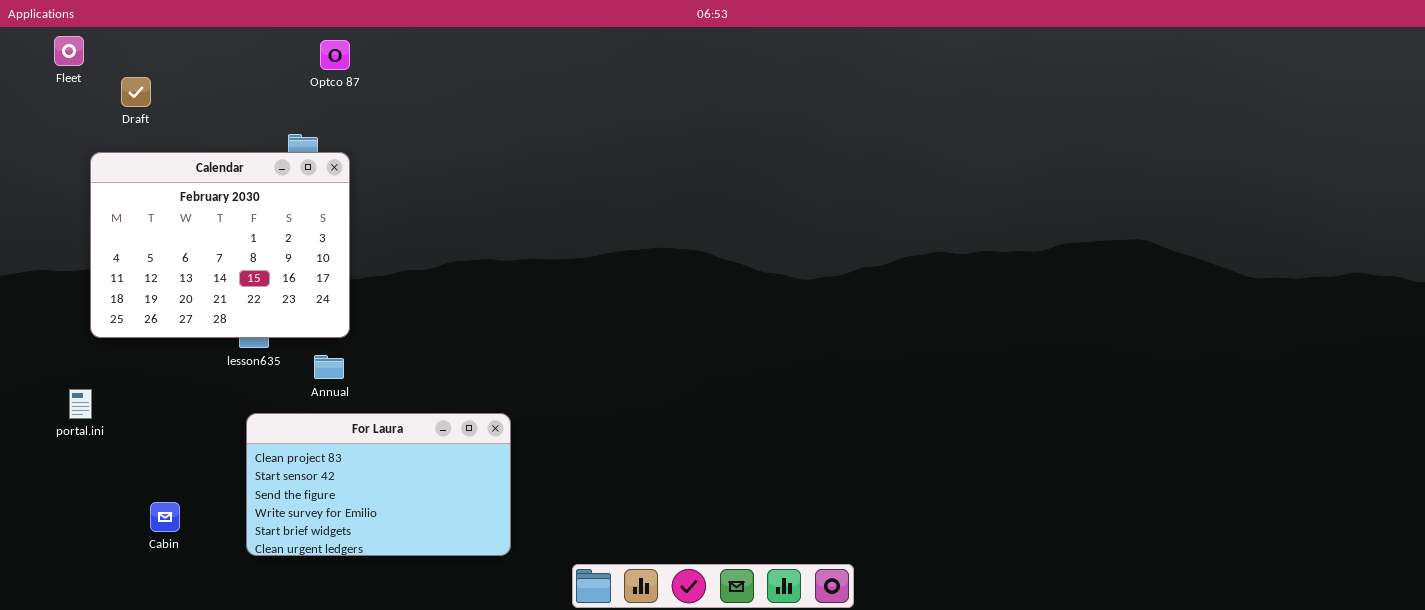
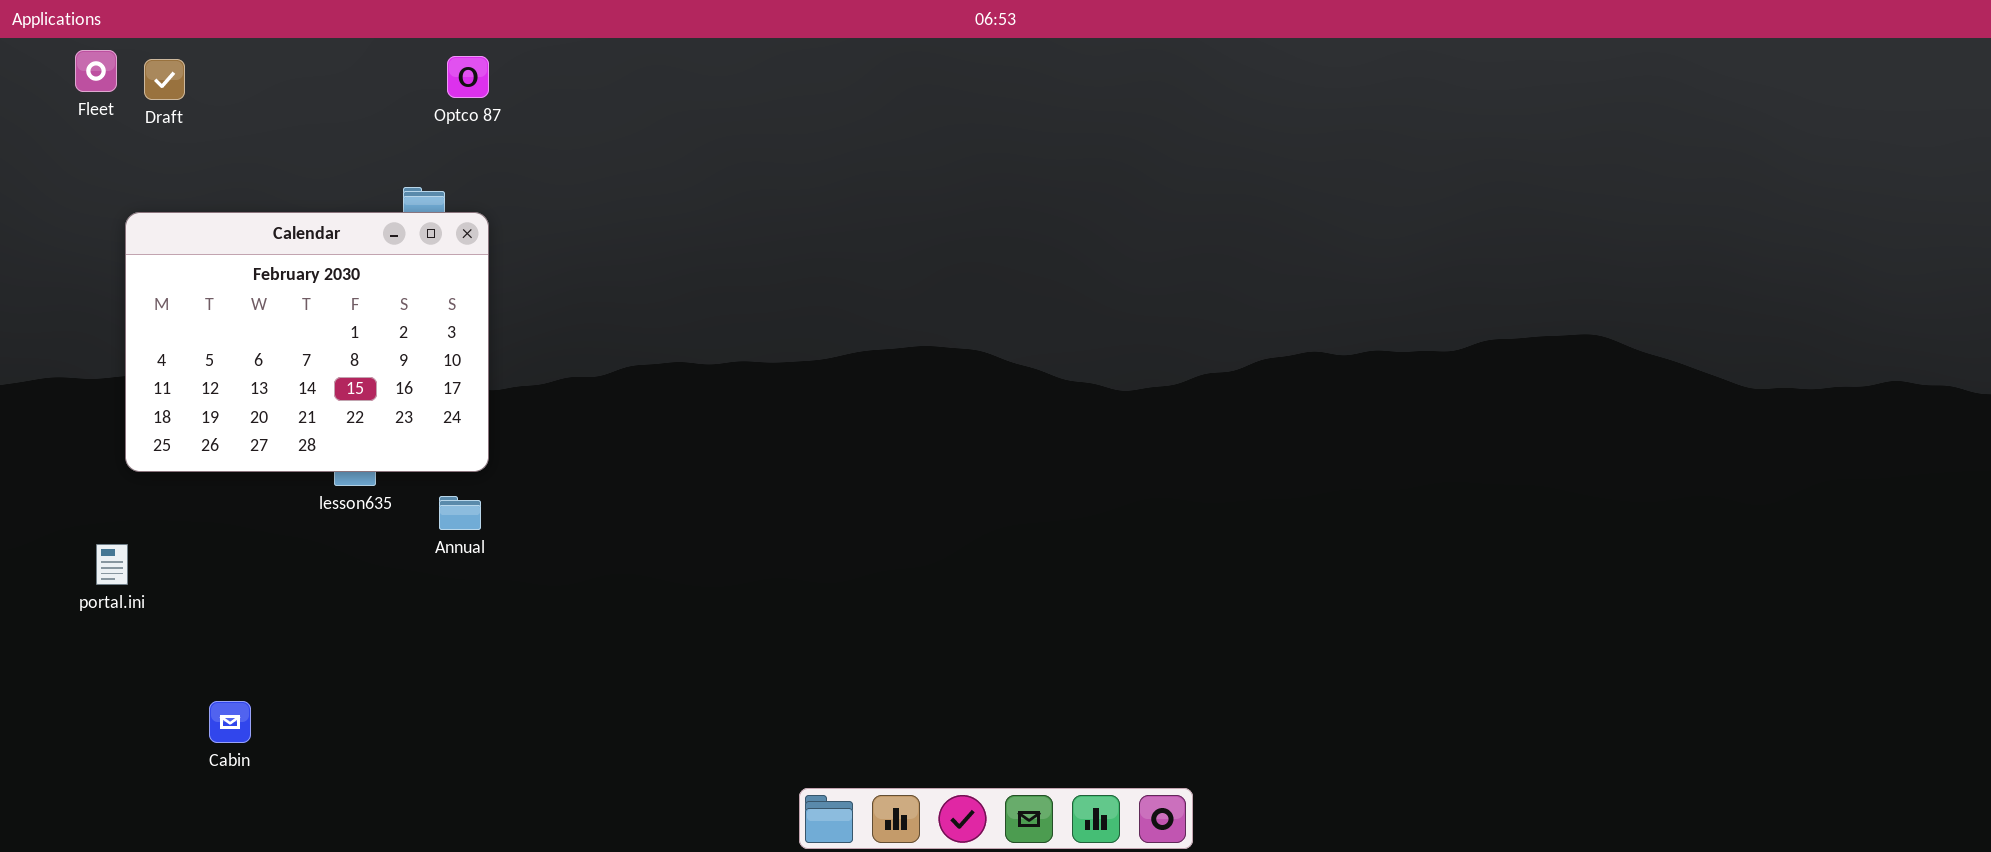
Draft: [121,77,151,107] -> [144,59,185,100], moved
For Laura: [246,413,511,556] -> none, closed

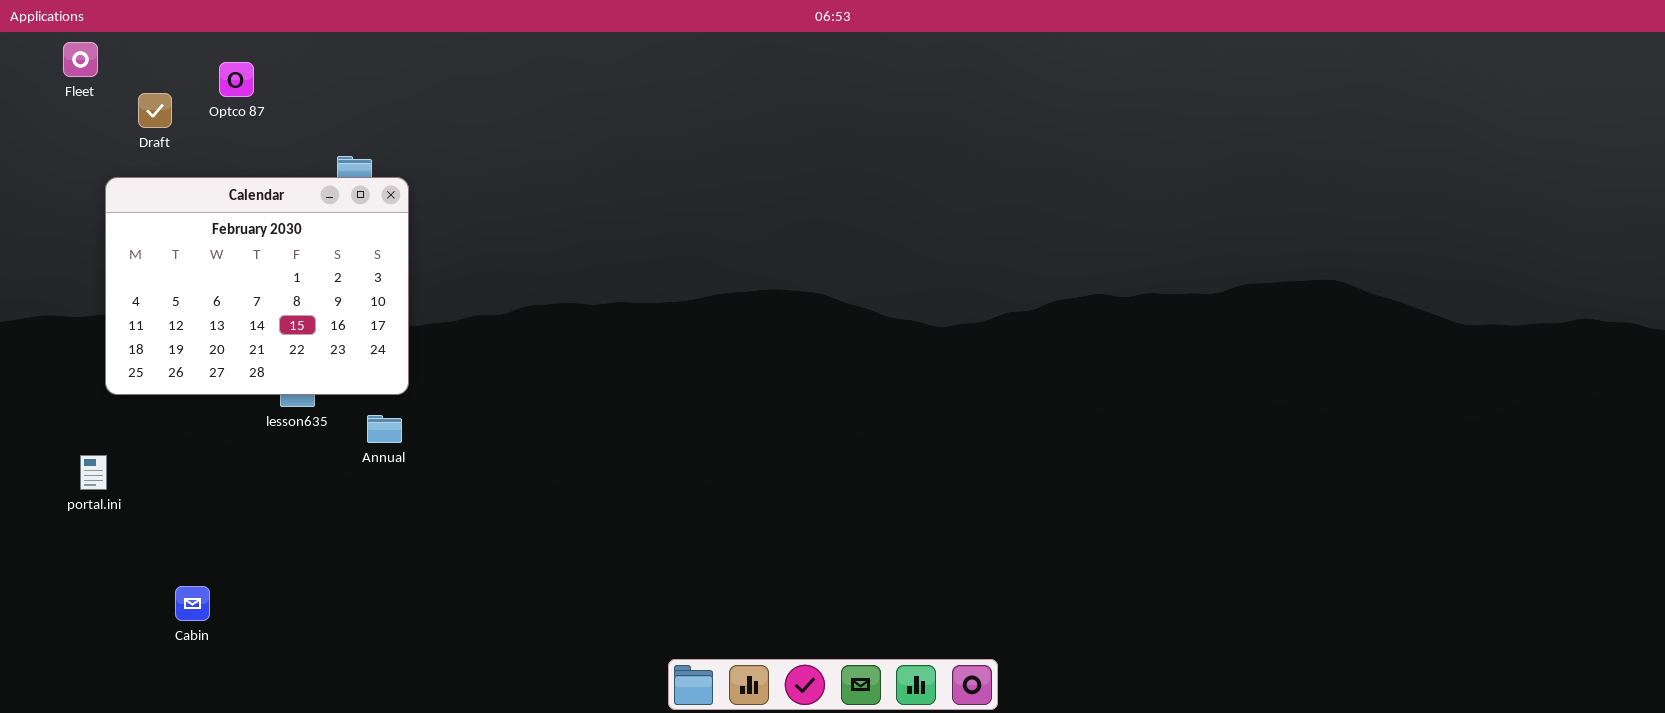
Optco 87: [447,56,489,98] -> [219,62,254,97], moved
Draft: [144,59,185,100] -> [138,93,172,128], moved

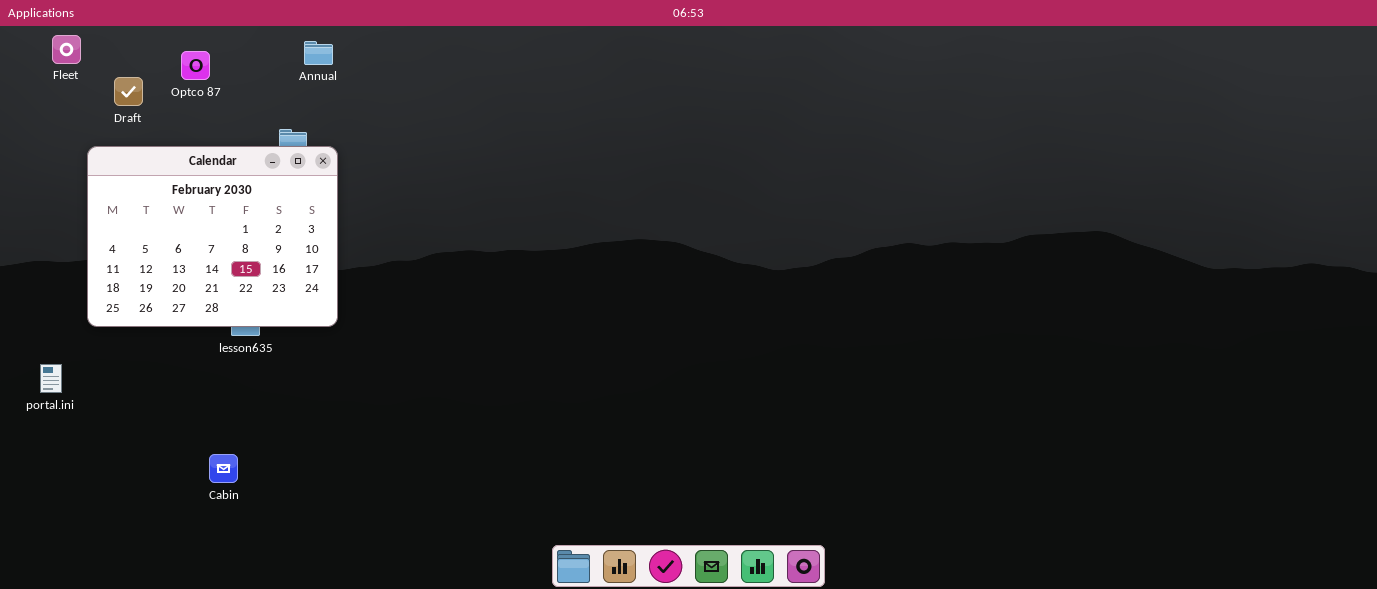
Annual: [367,415,402,443] -> [304,41,333,65], moved
portal.ini: [80,455,107,490] -> [40,364,62,393], moved
Cabin: [175,586,210,621] -> [209,454,238,483], moved

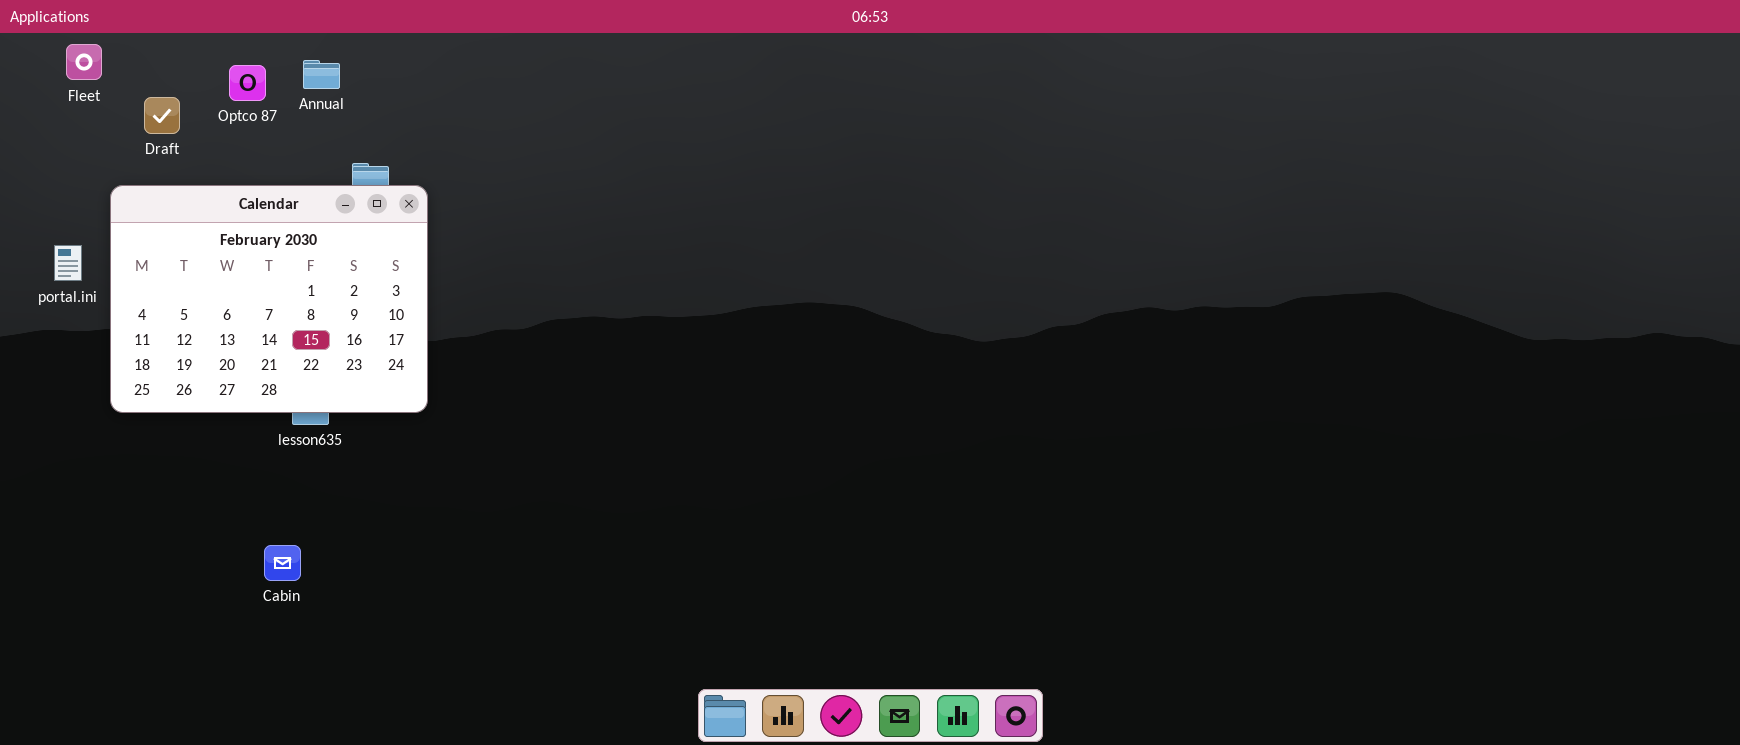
Annual: [304,41,333,65] -> [303,60,340,89], moved
portal.ini: [40,364,62,393] -> [54,245,82,281], moved
Cabin: [209,454,238,483] -> [264,545,301,581], moved

